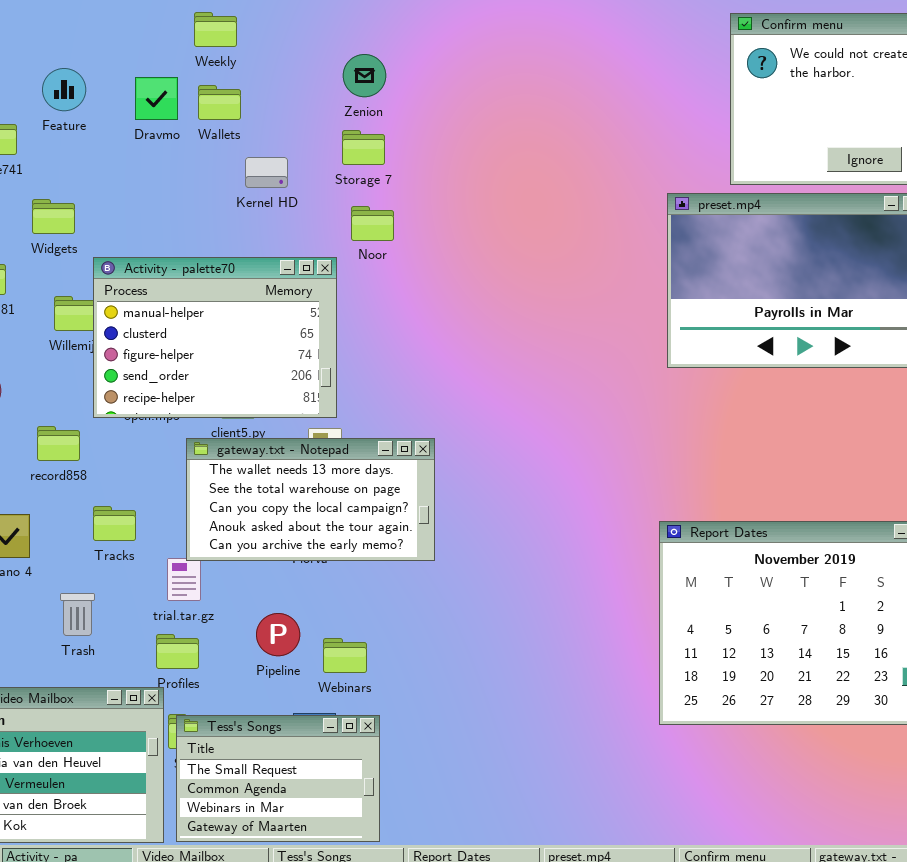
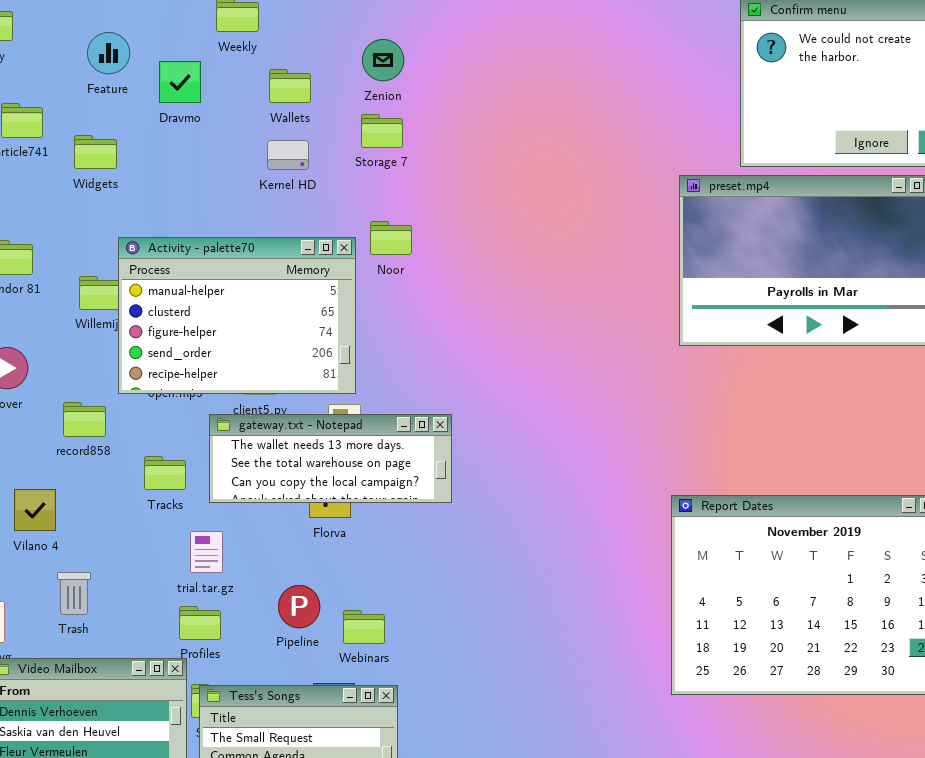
Feature: [42,68,86,111] -> [87,32,130,74], moved
Wallets: [198,85,241,120] -> [269,69,311,103], moved
Widgets: [32,199,75,234] -> [74,135,117,169], moved
Noor: [351,206,394,241] -> [370,221,412,255], moved
gateway.txt - Notepad: [186,438,435,561] -> [209,414,452,503], resized
Tracks: [93,506,136,541] -> [144,456,186,490], moved
Trash: [60,593,95,636] -> [57,572,91,615], moved

